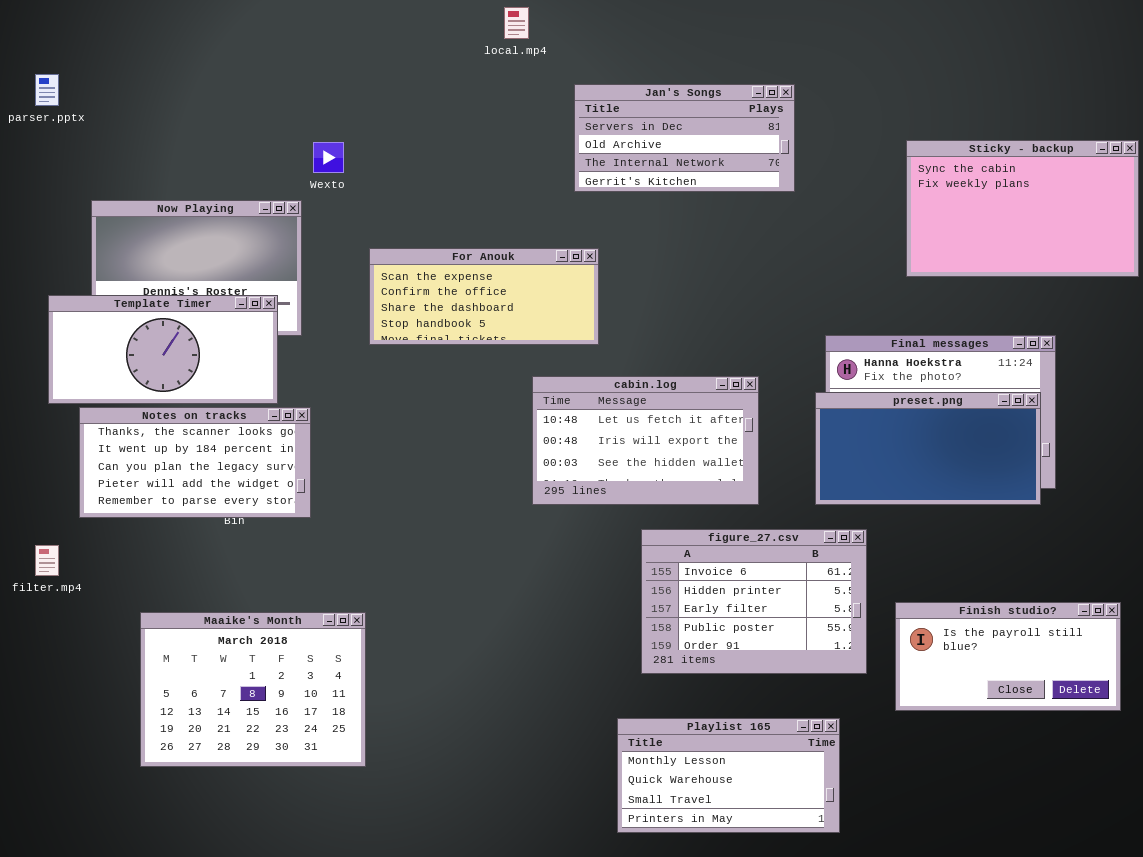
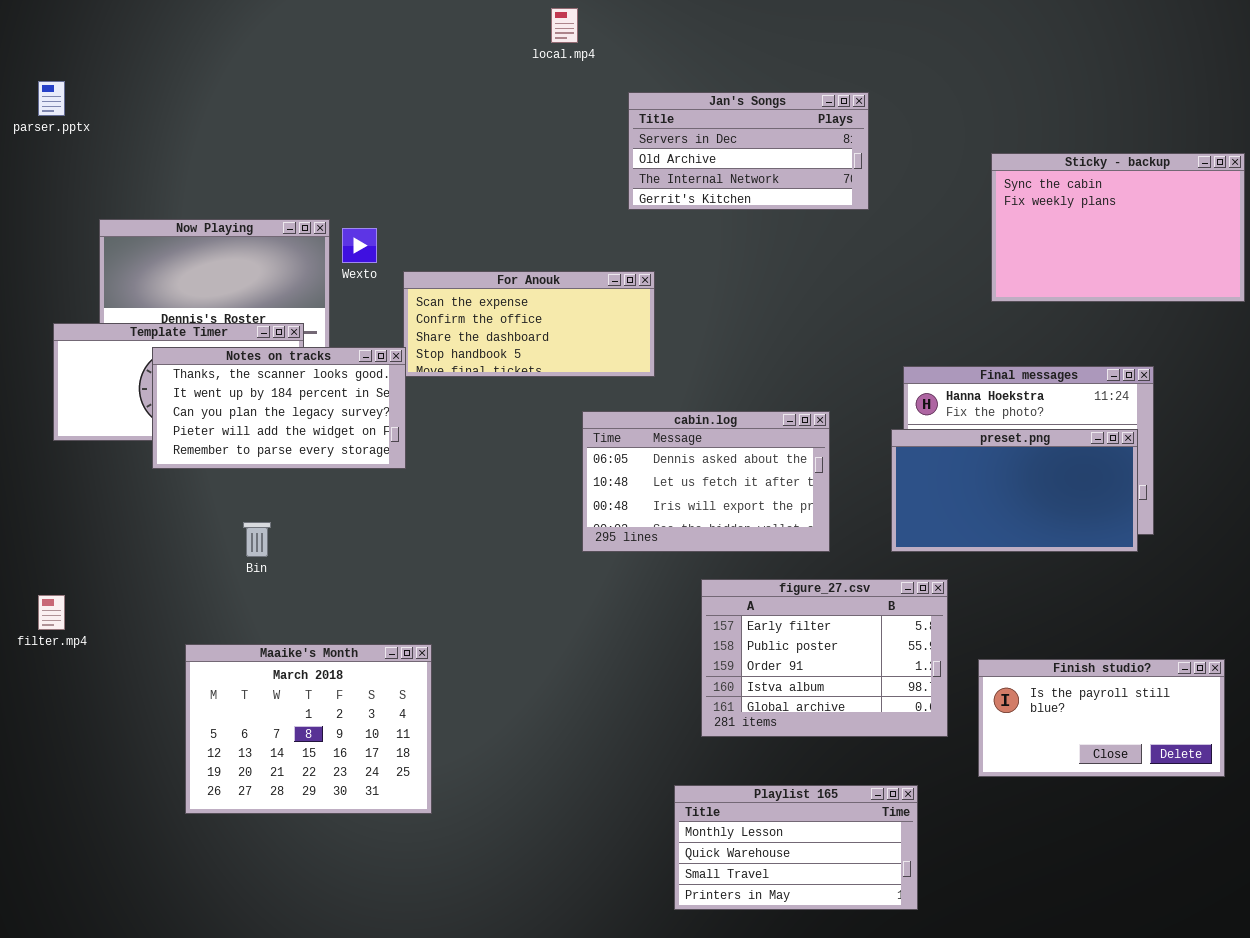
Wexto: [313,142,344,173] -> [342,228,377,263], moved
cabin.log: [532,376,759,505] -> [582,411,830,552], scrolled up 1 row
Notes on tracks: [79,407,311,518] -> [152,347,406,469], moved
figure_27.csv: [641,529,867,674] -> [701,579,948,737], scrolled down 2 rows
Maaike's Month: [140,612,366,767] -> [185,644,432,814], moved

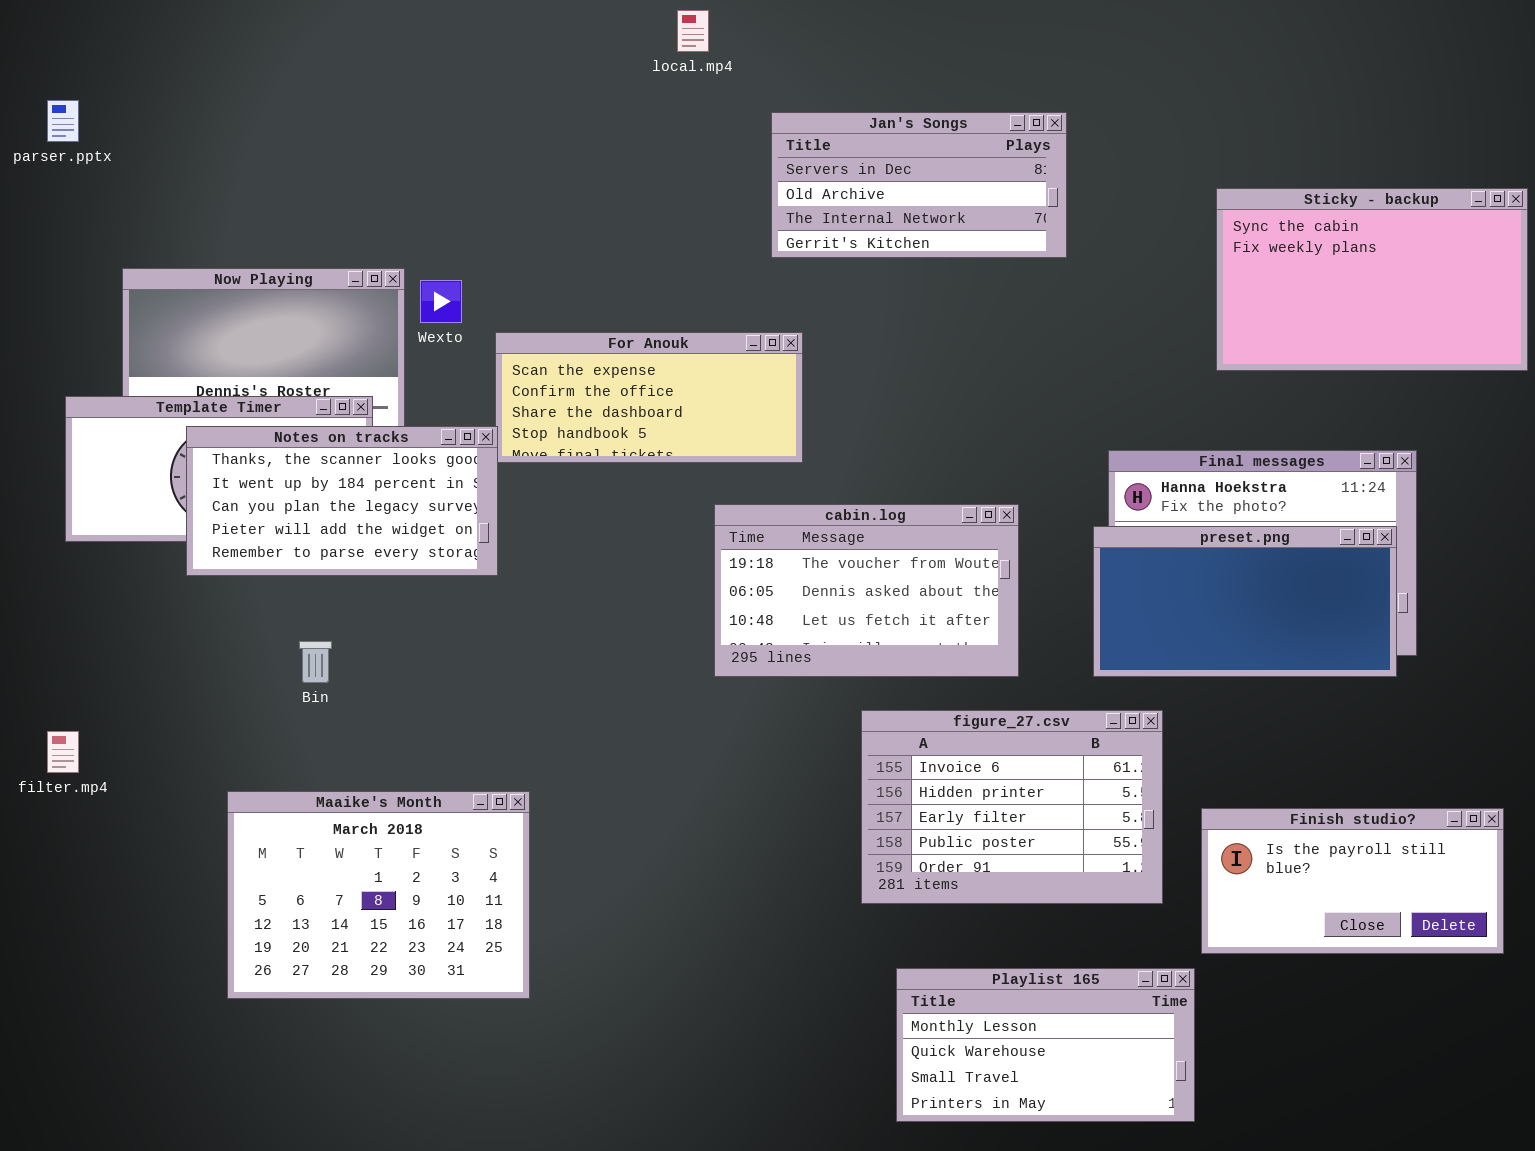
cabin.log: [582,411,830,552] -> [714,504,1019,677], scrolled up 1 row
figure_27.csv: [701,579,948,737] -> [861,710,1163,904], scrolled up 2 rows
Playlist 165: [674,785,918,910] -> [896,968,1195,1122], moved

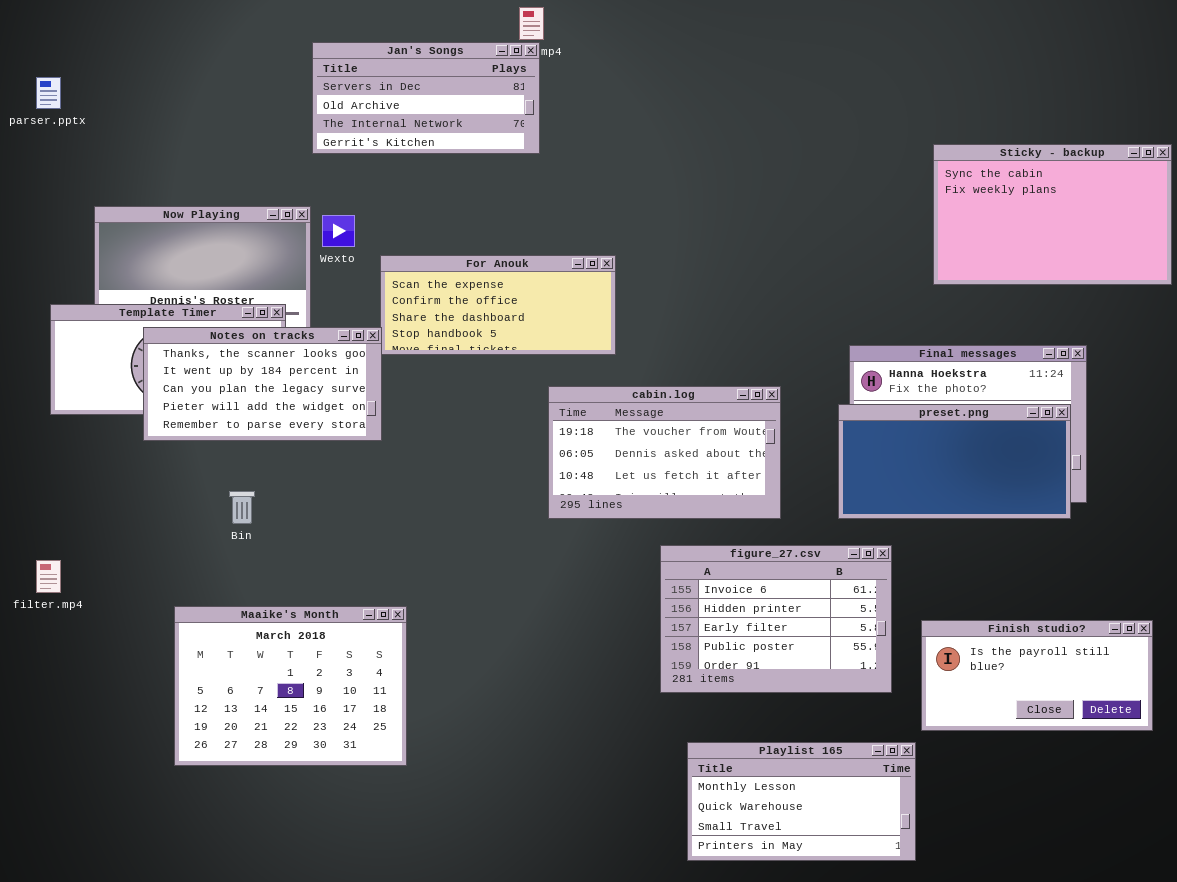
Jan's Songs: [771,112,1067,258] -> [312,42,540,154], moved

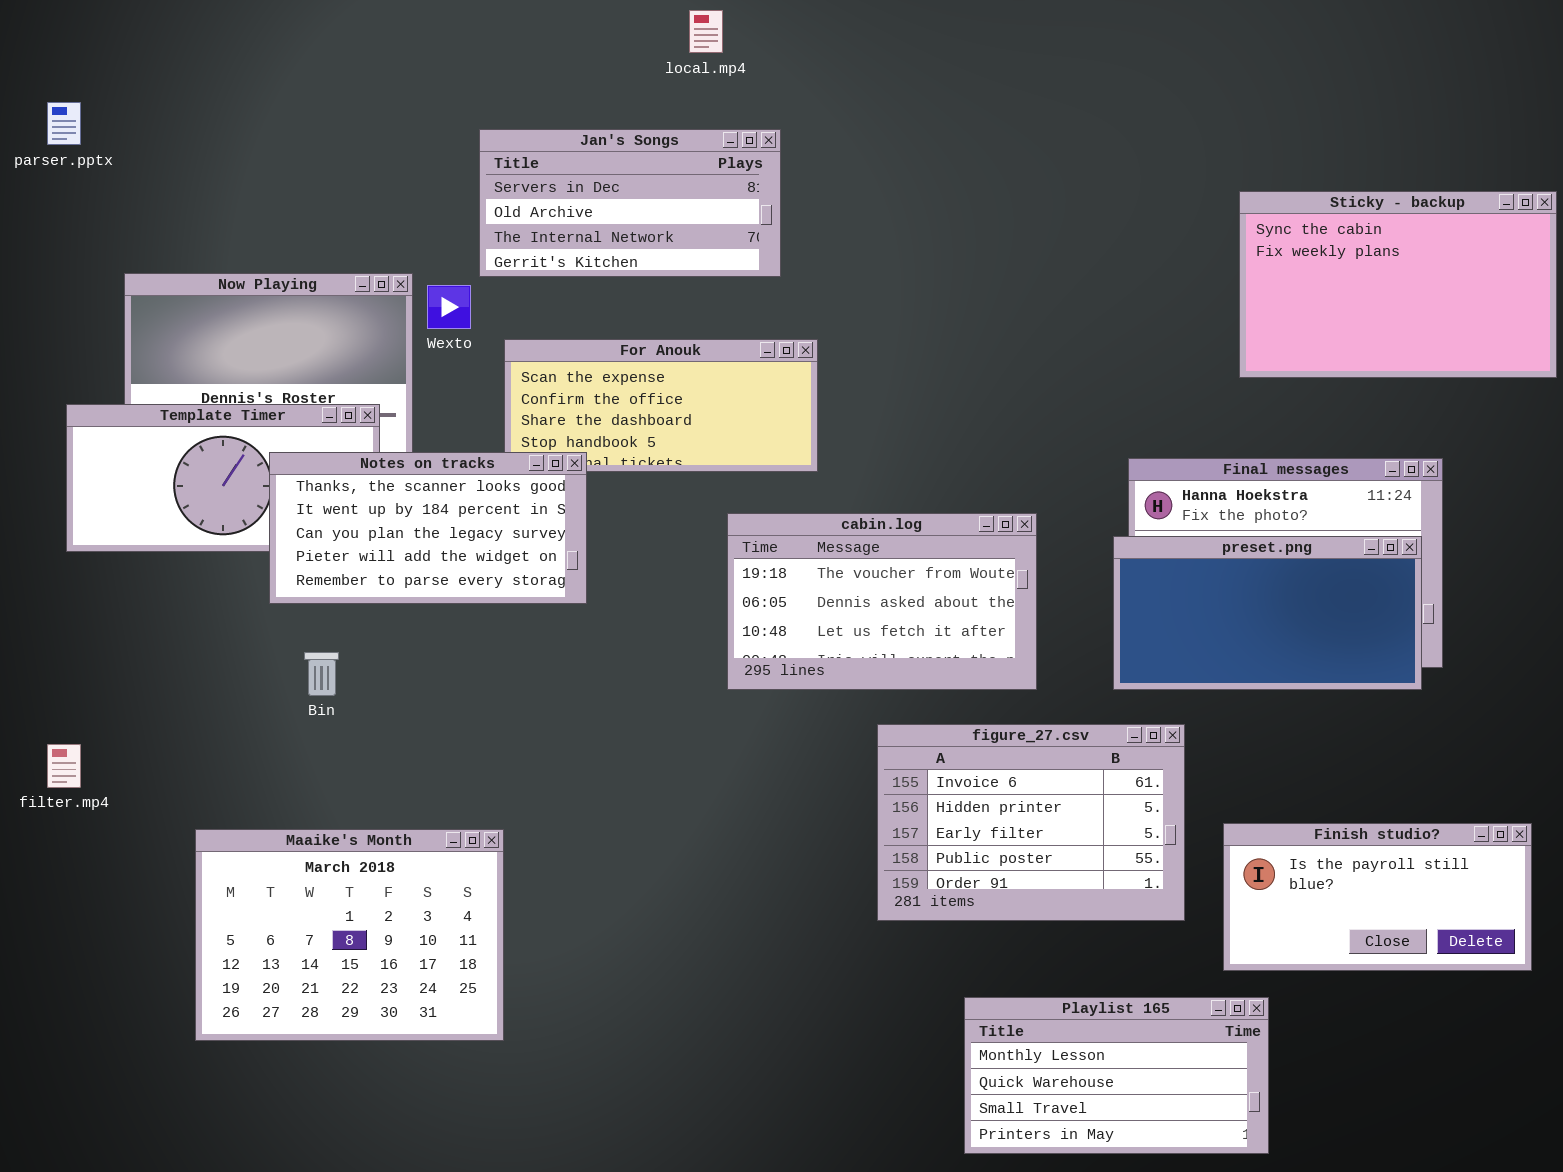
Jan's Songs: [312,42,540,154] -> [479,129,781,277], moved
Notes on tracks: [143,327,382,441] -> [269,452,587,604], moved
Maaike's Month: [174,606,407,766] -> [195,829,504,1041], moved
Playlist 165: [687,742,916,861] -> [964,997,1269,1154], moved

